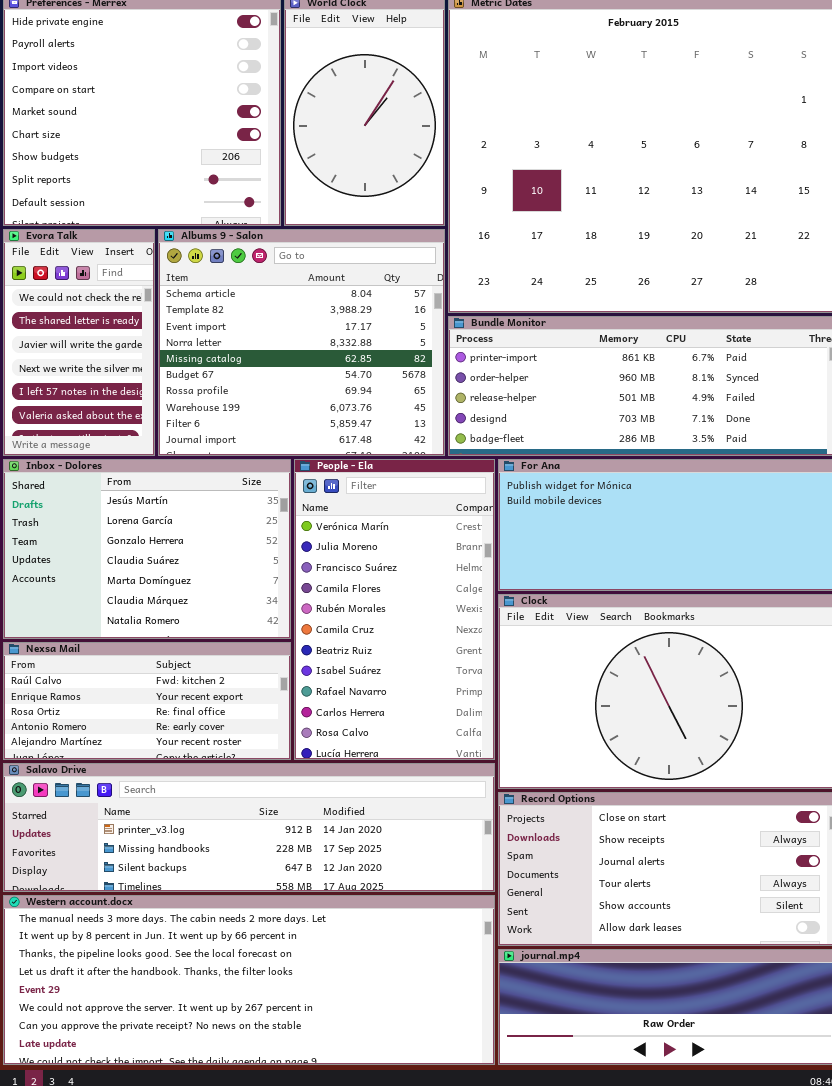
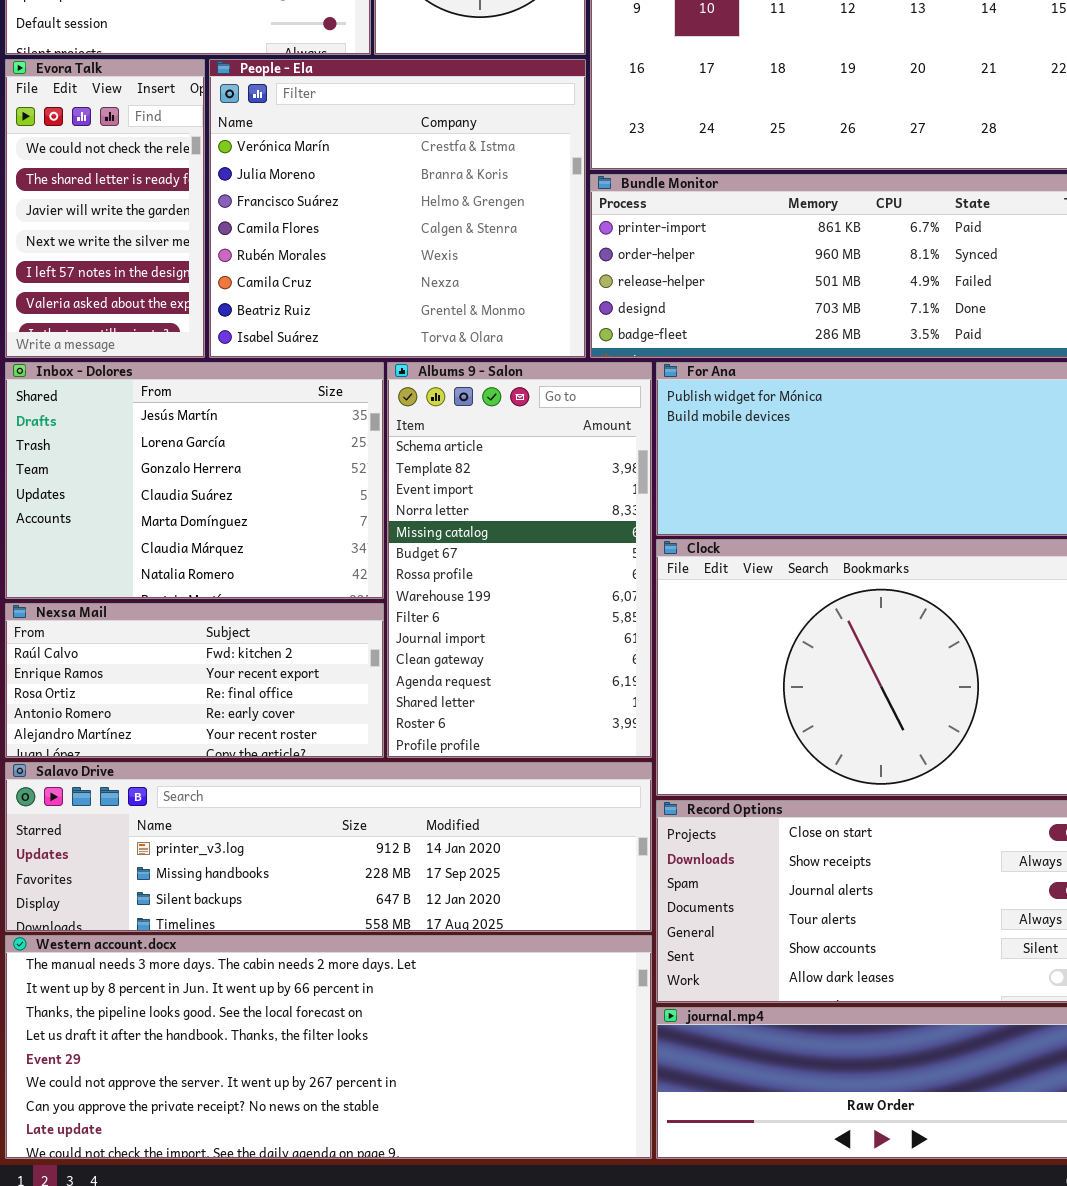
Albums 9 - Salon: [158,229,445,456] -> [387,362,652,758], moved, resized
People - Ela: [294,459,495,760] -> [209,59,586,358], moved, resized

